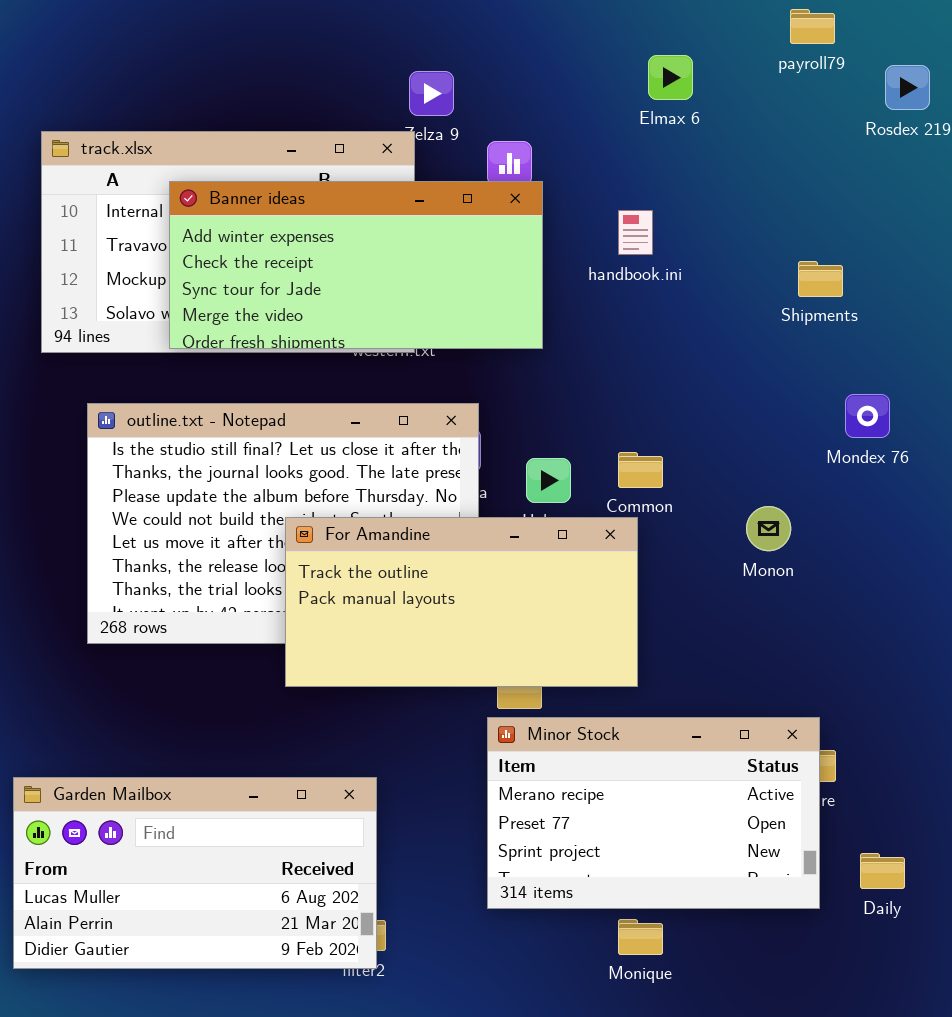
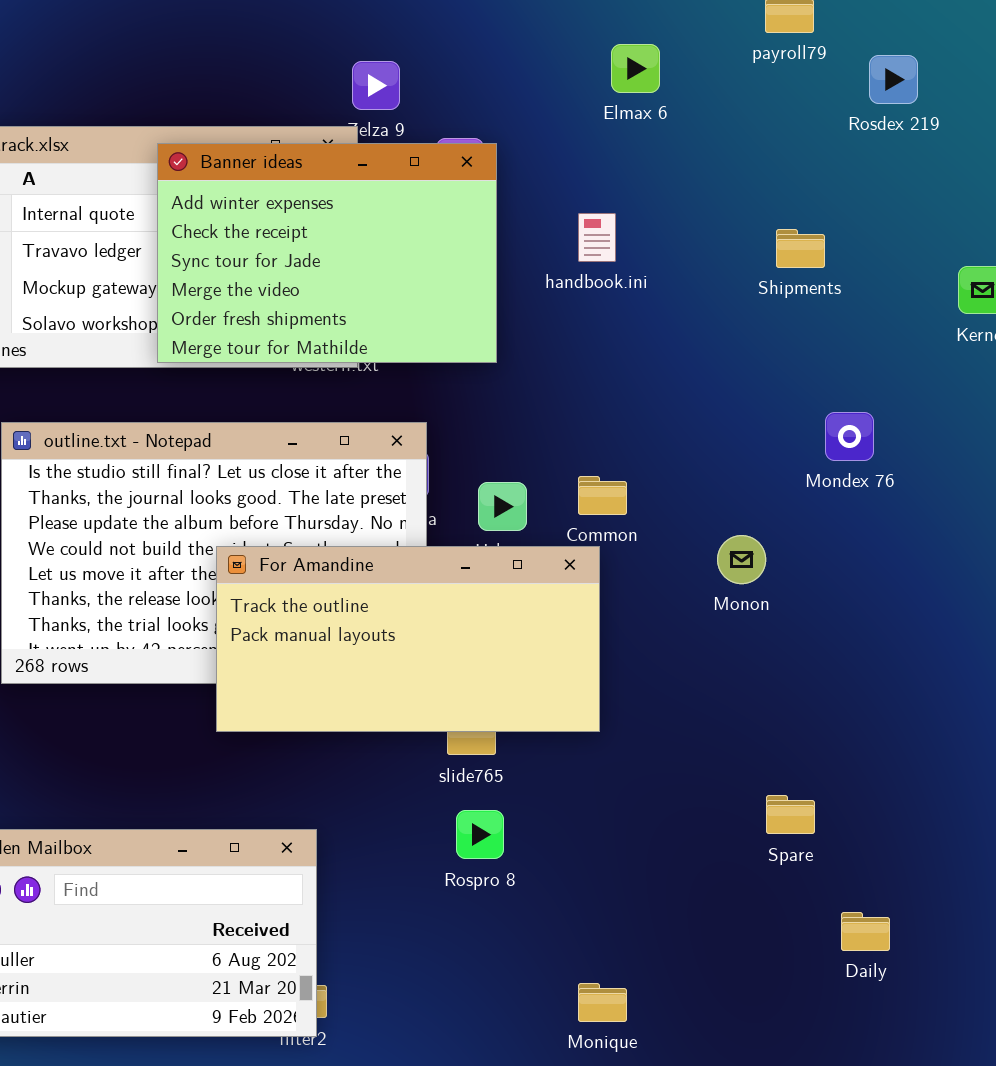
Banner ideas: [169,181,543,349] -> [157,143,497,363], resized
Shipments: [798,261,843,297] -> [776,229,825,268], moved
Minor Stock: [487,717,820,909] -> none, closed

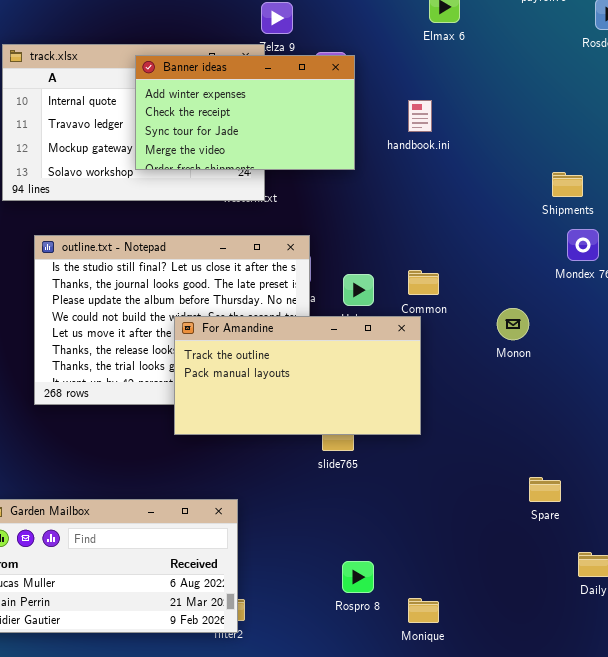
Banner ideas: [157,143,497,363] -> [135,55,355,170], resized
Shipments: [776,229,825,268] -> [552,172,583,197], moved
Rospro 8: [456,810,504,859] -> [342,561,374,593], moved

